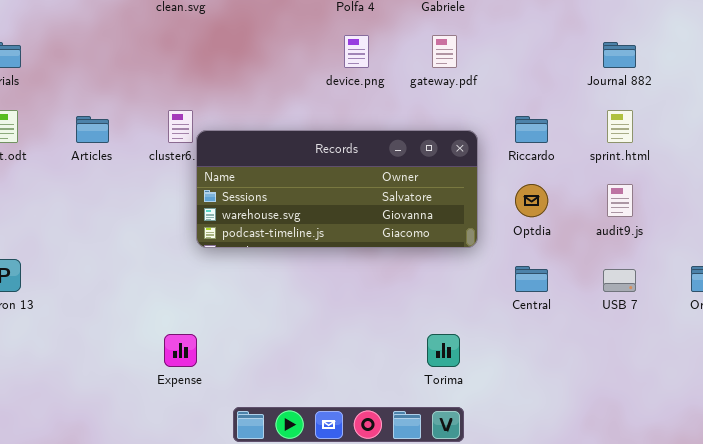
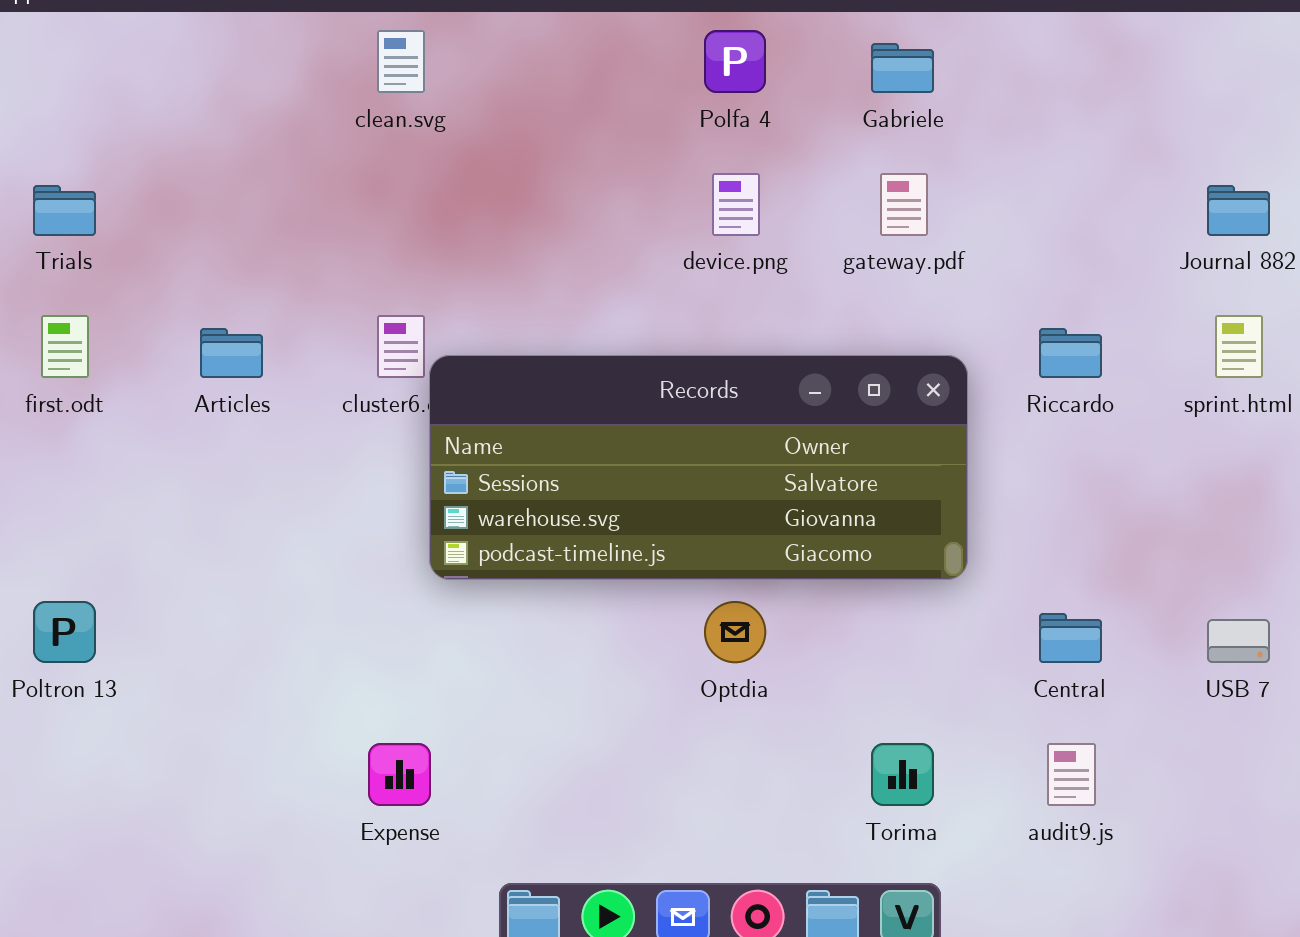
Optdia: [515,184,548,217] -> [704,601,766,663], moved
audit9.js: [607,184,633,217] -> [1047,743,1096,806], moved

